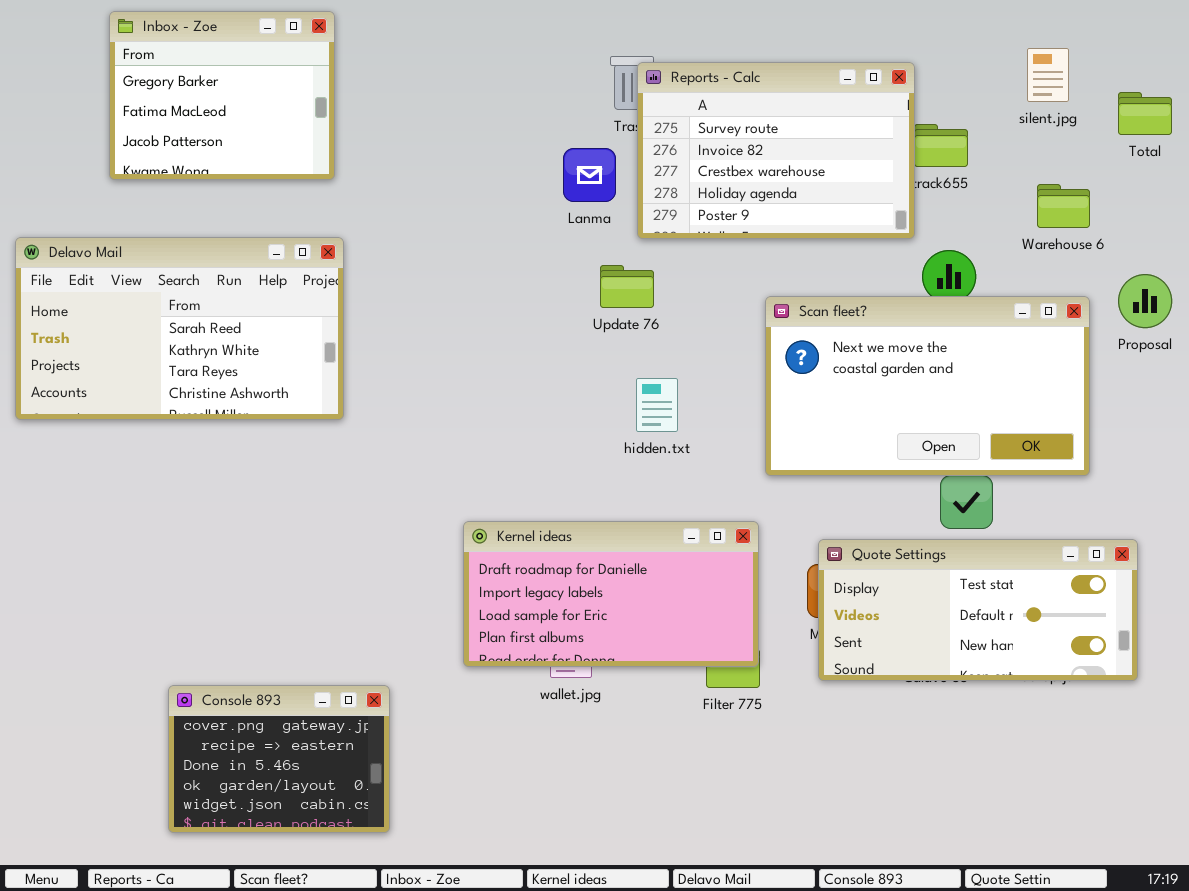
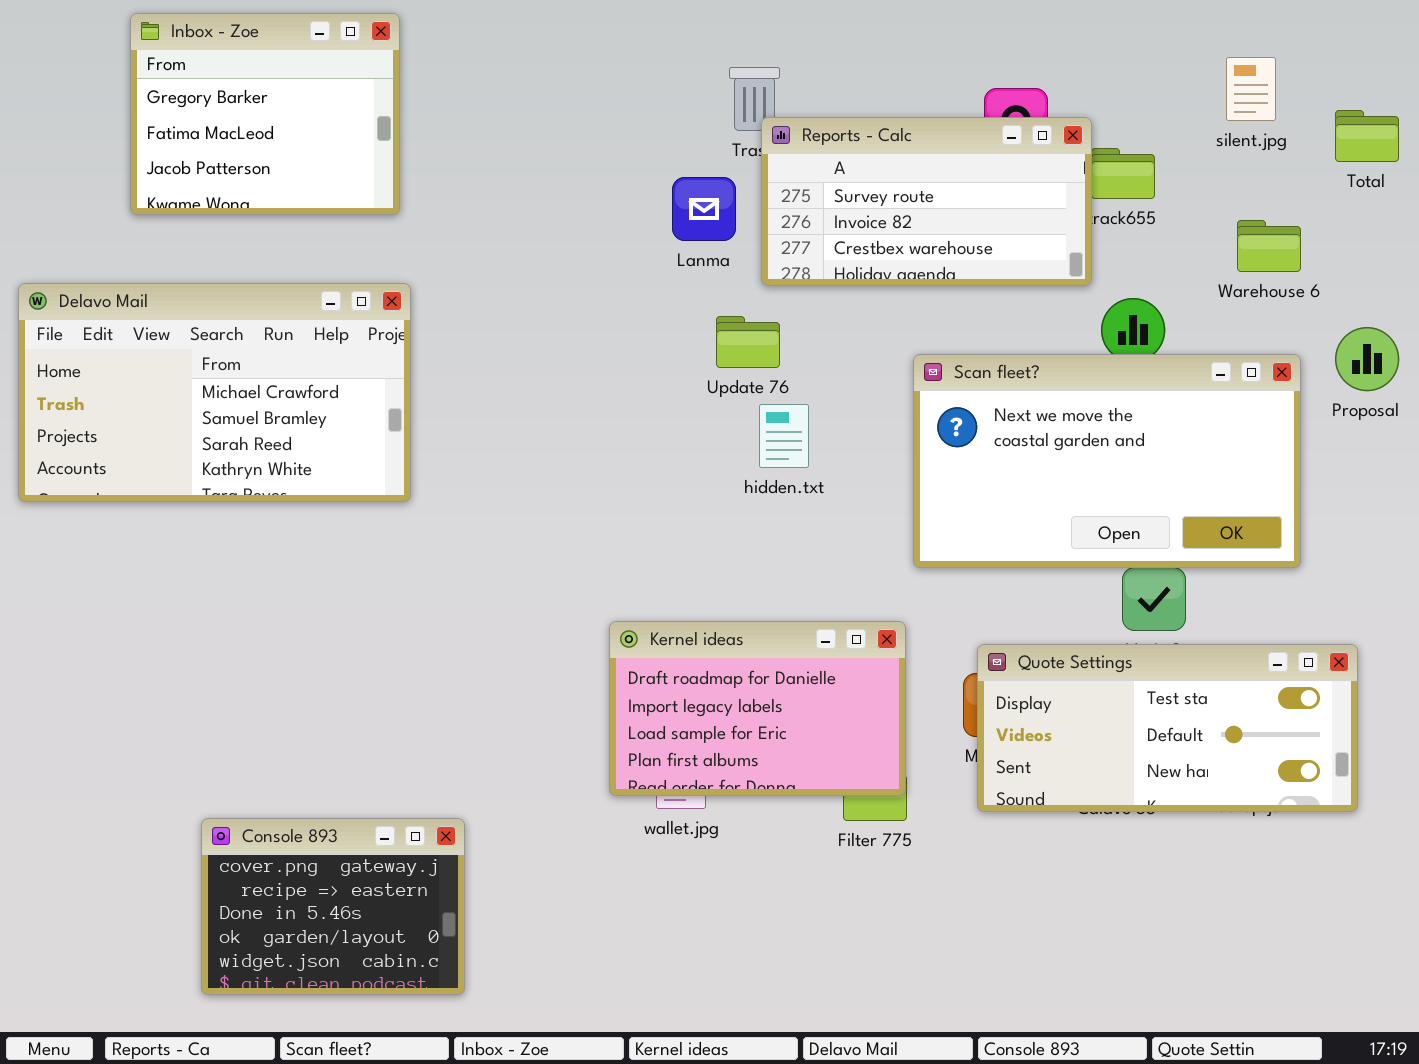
Reports - Calc: [637,62,915,239] -> [761,117,1092,286], resized
Delavo Mail: [15,237,344,420] -> [18,283,411,502], scrolled up 2 rows
hidden.txt: [636,378,678,432] -> [759,404,809,468], moved
Kernel ideas: [463,521,759,667] -> [609,621,906,796], resized

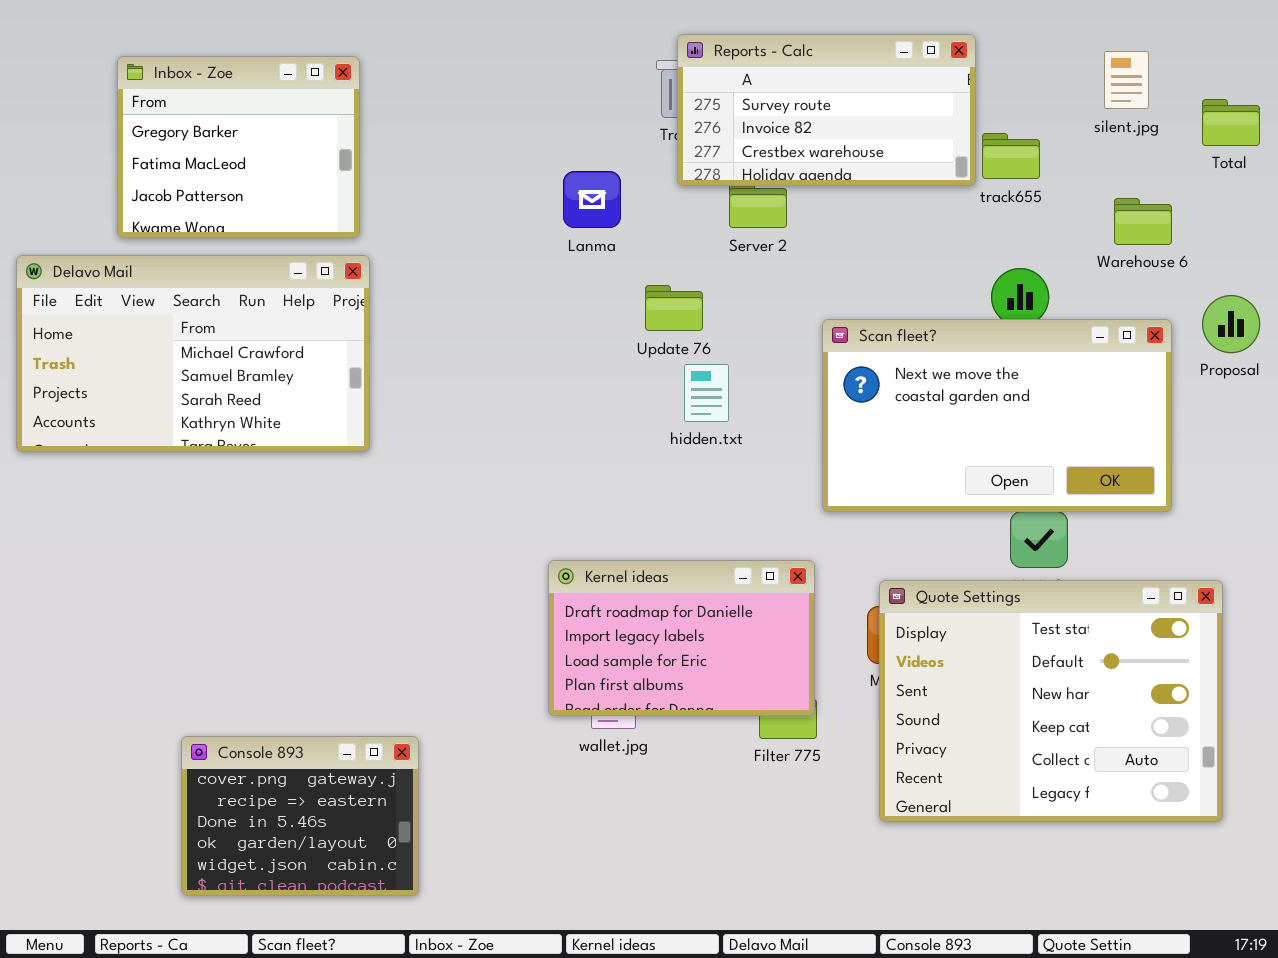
Inbox - Zoe: [130,13,400,215] -> [117,56,360,238], moved
Reports - Calc: [761,117,1092,286] -> [677,34,976,186], moved
Lanma: [672,177,736,241] -> [563,171,621,228], moved
Quote Settings: [977,644,1358,812] -> [879,580,1223,822], resized

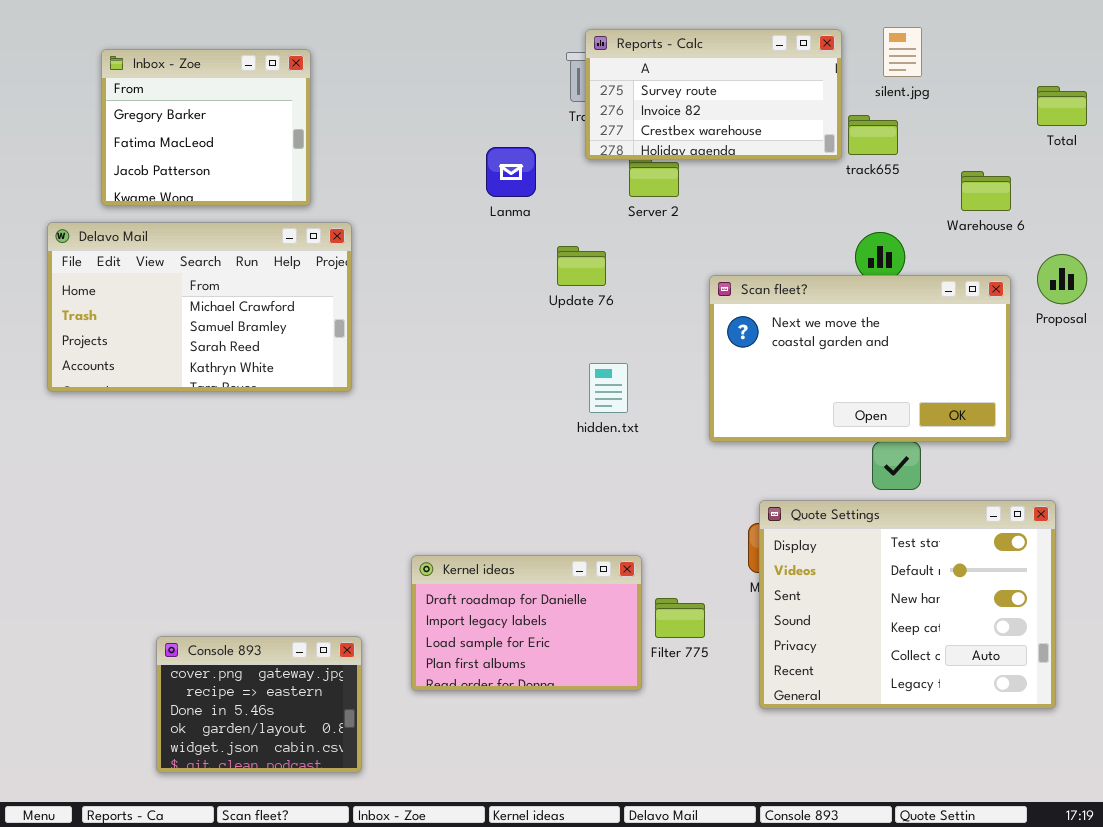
silent.jpg: [1104,51,1149,109] -> [883,27,922,77], moved
Delavo Mail: [16,255,370,452] -> [47,222,352,392], moved
hidden.txt: [684,364,729,422] -> [589,363,628,413], moved
Kernel ideas: [548,560,815,716] -> [411,555,642,691], moved

